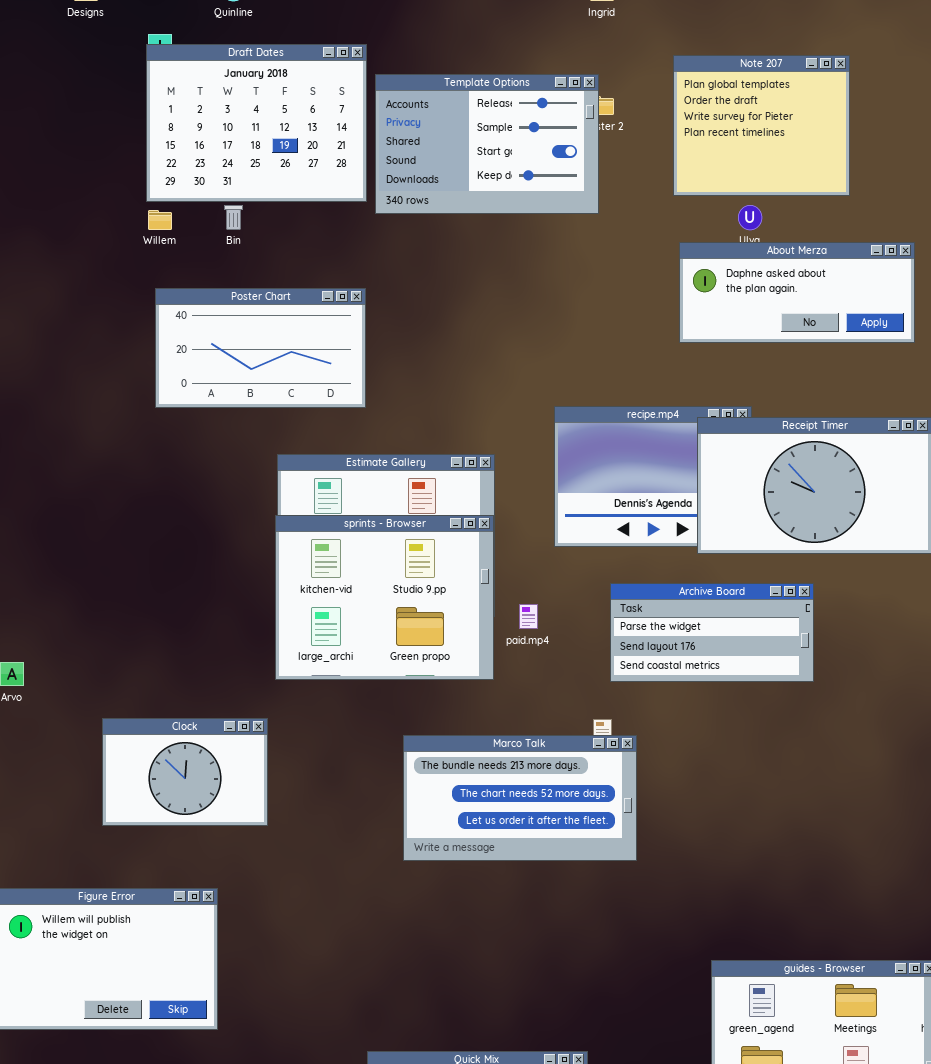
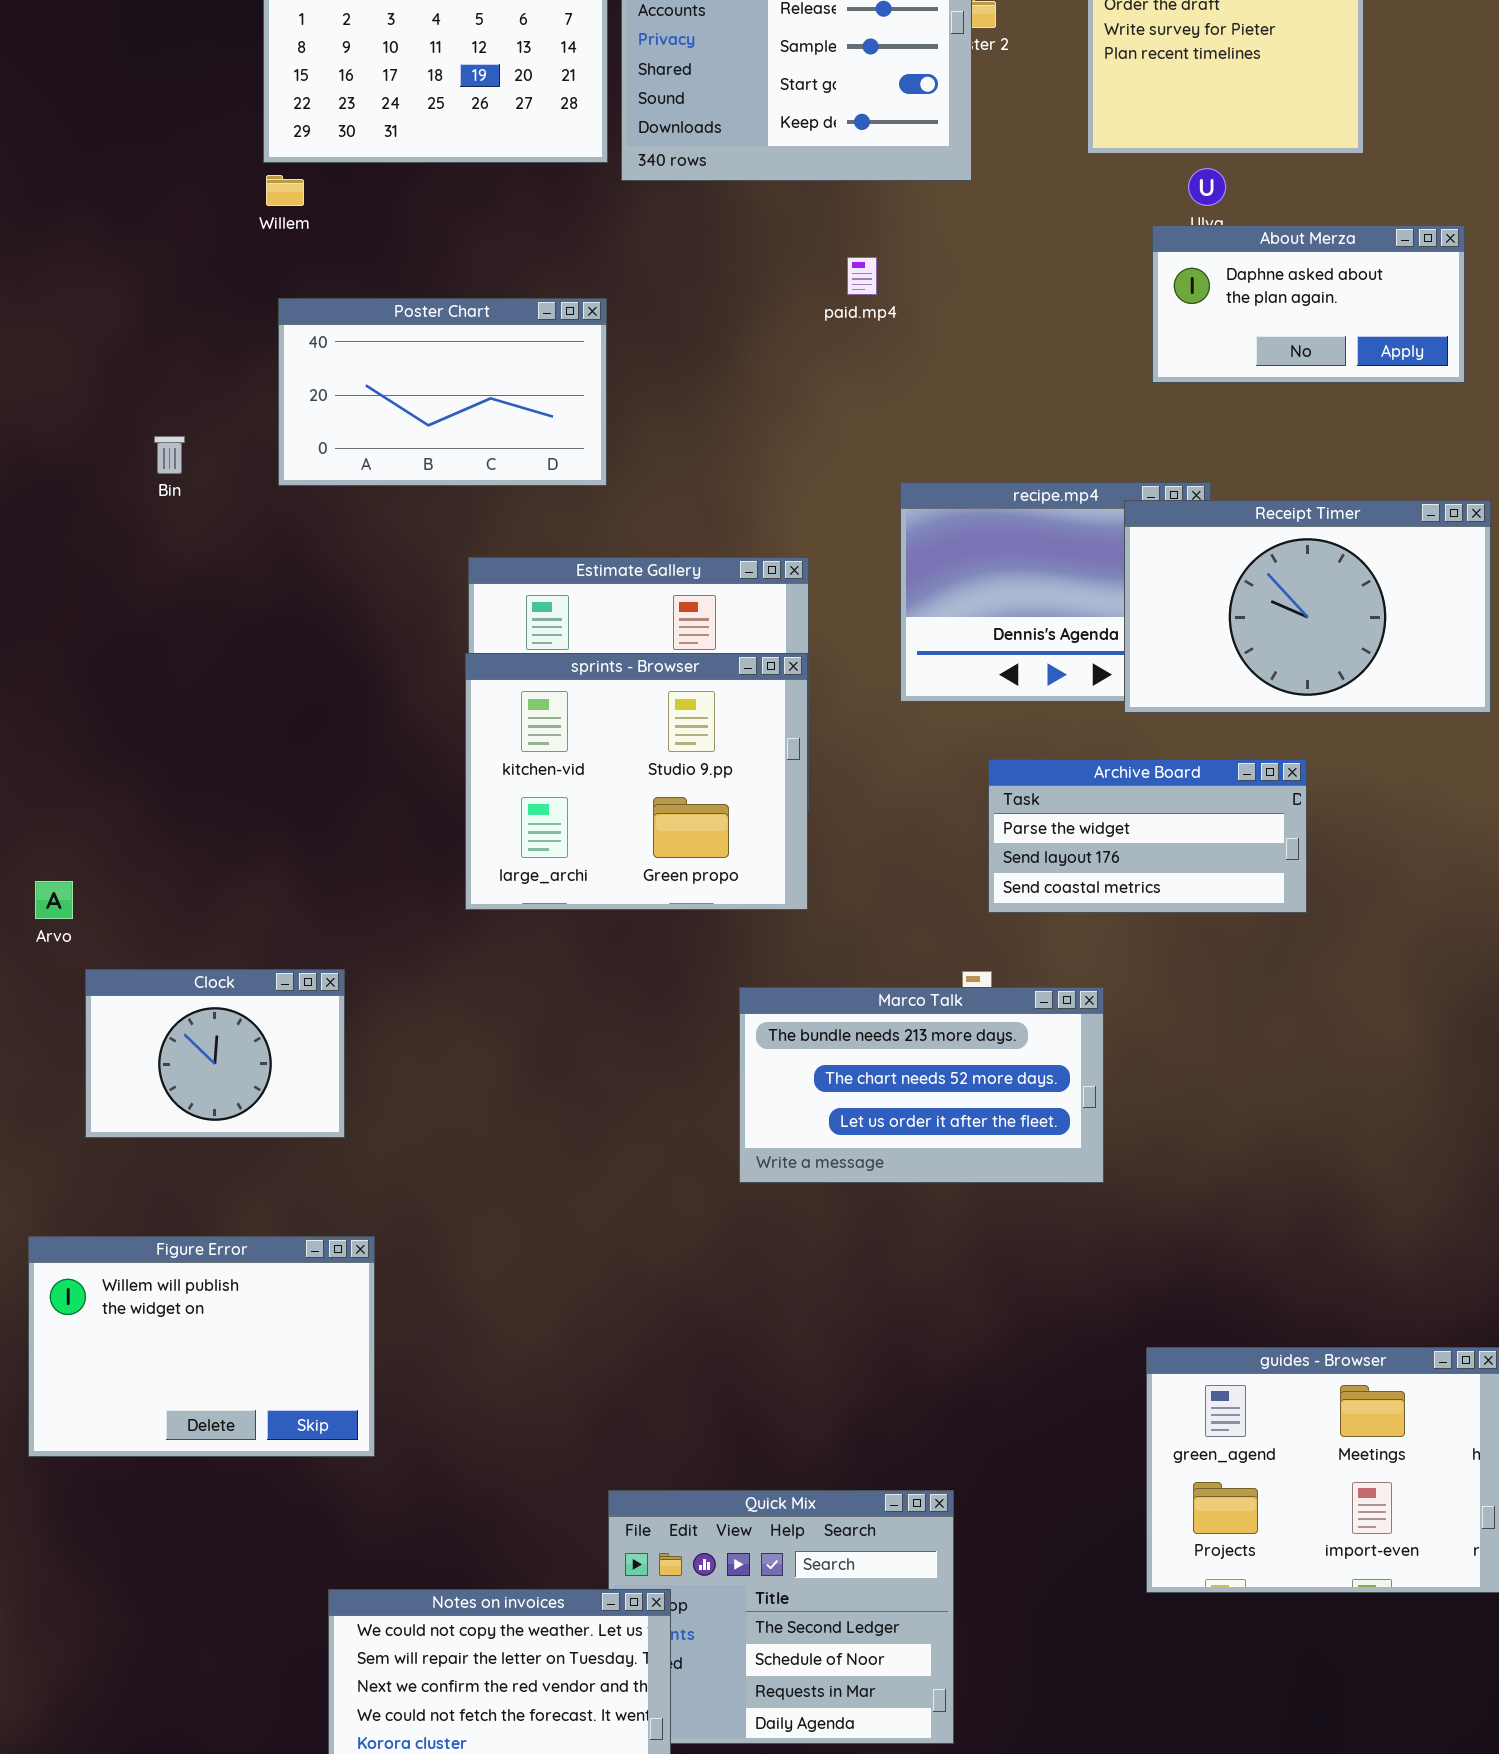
Bin: [224,205,243,230] -> [154,436,185,474], moved
About Merza: [679,242,915,343] -> [1152,225,1465,383], resized
paid.mp4: [519,604,538,629] -> [847,257,877,295], moved
Clock: [102,718,268,826] -> [85,969,345,1138], moved
Marco Talk: [403,735,637,861] -> [739,987,1104,1183], moved

